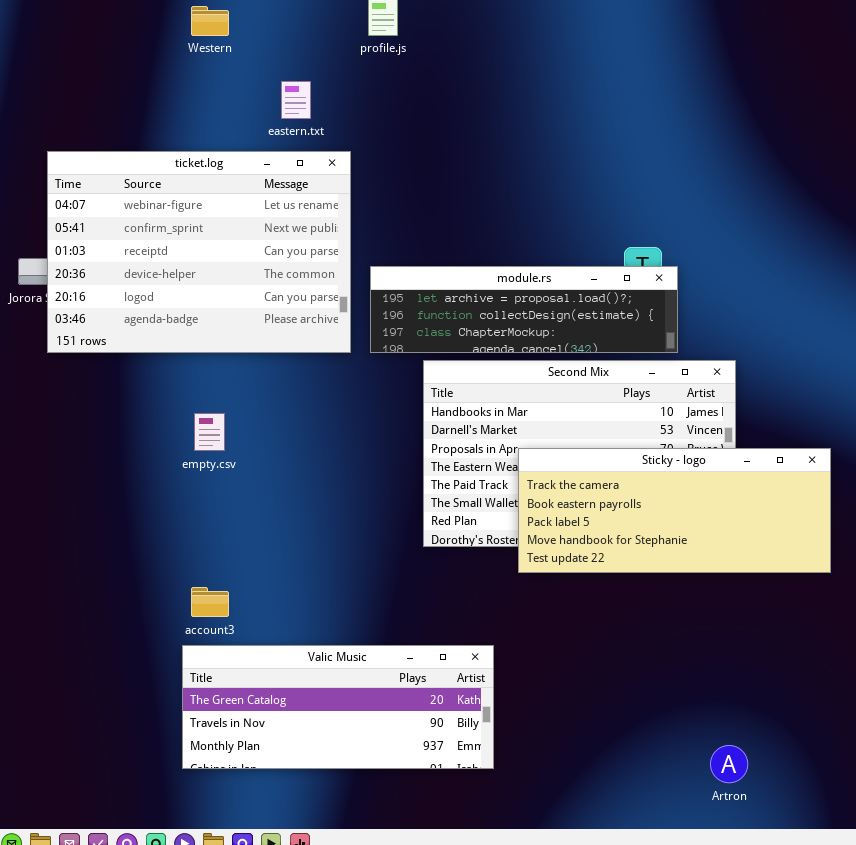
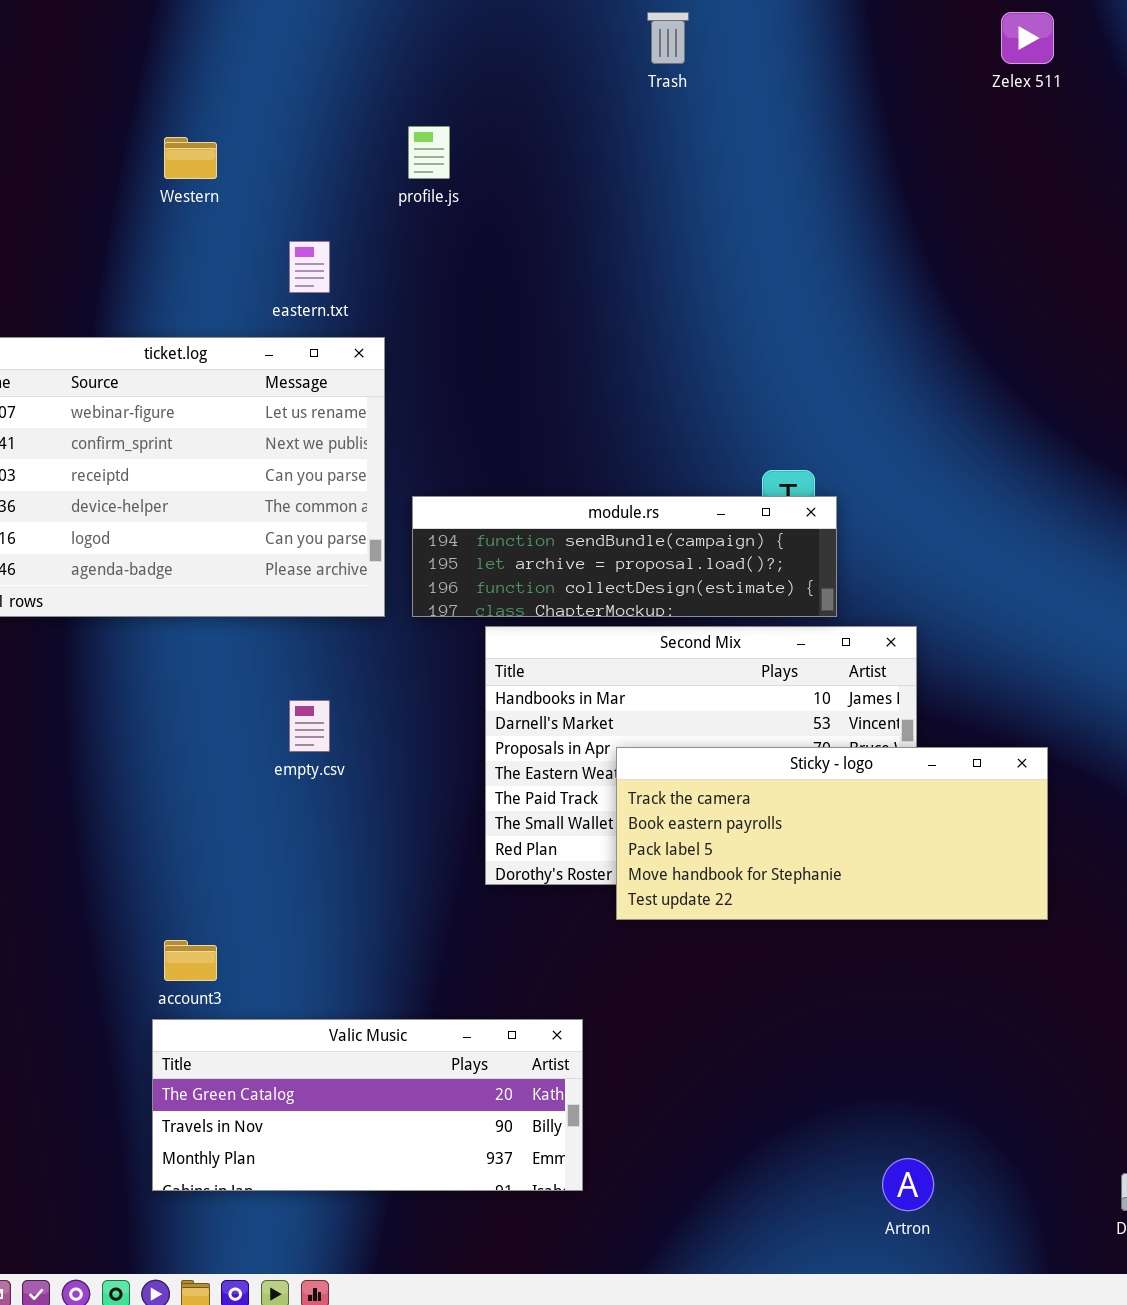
module.rs: [370,266,678,353] -> [412,496,837,617], scrolled up 1 row
empty.csv: [194,413,225,451] -> [289,700,330,752], moved

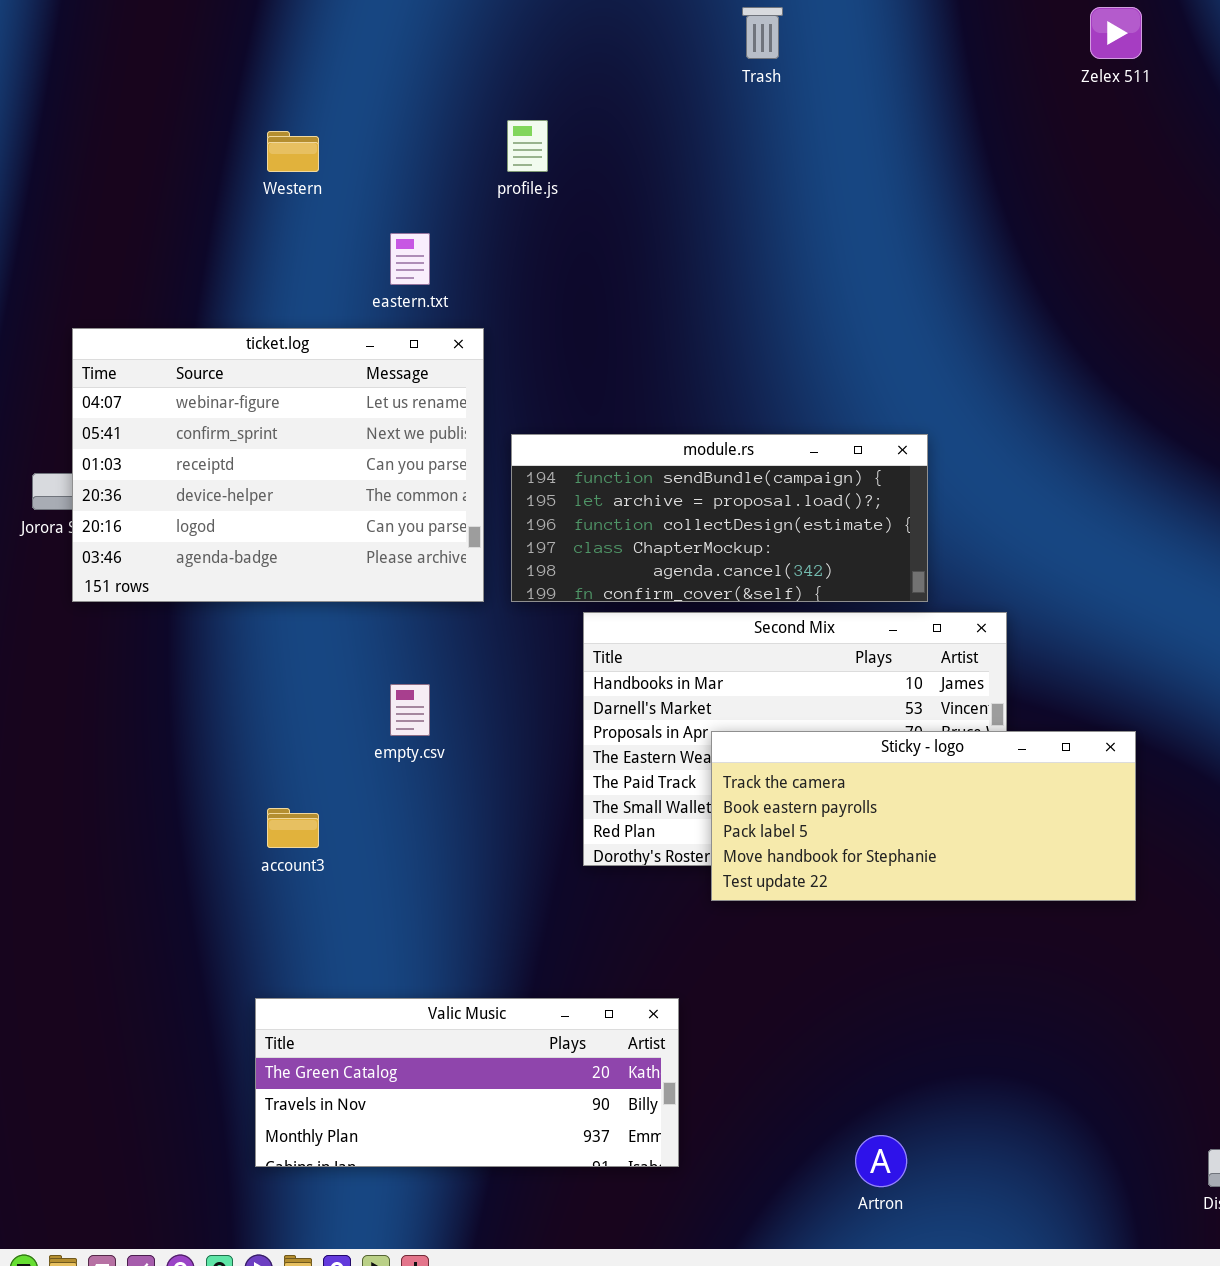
module.rs: [412,496,837,617] -> [511,434,928,602], resized
account3: [164,940,217,981] -> [267,808,319,848], moved
Artron: [882,1158,934,1211] -> [855,1135,907,1187], moved

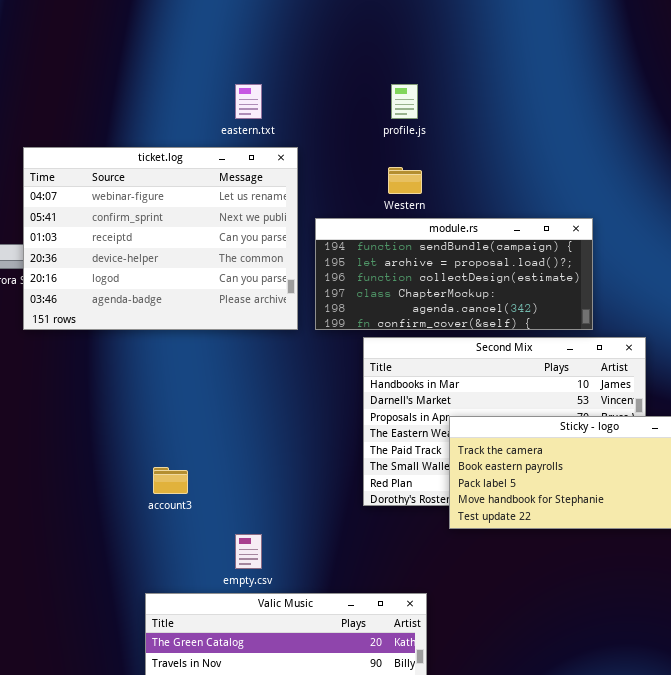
profile.js: [507,120,548,172] -> [391,84,418,119], moved
Western: [267,131,319,172] -> [388,167,422,194], moved
empty.csv: [390,684,430,736] -> [235,534,262,569], moved

